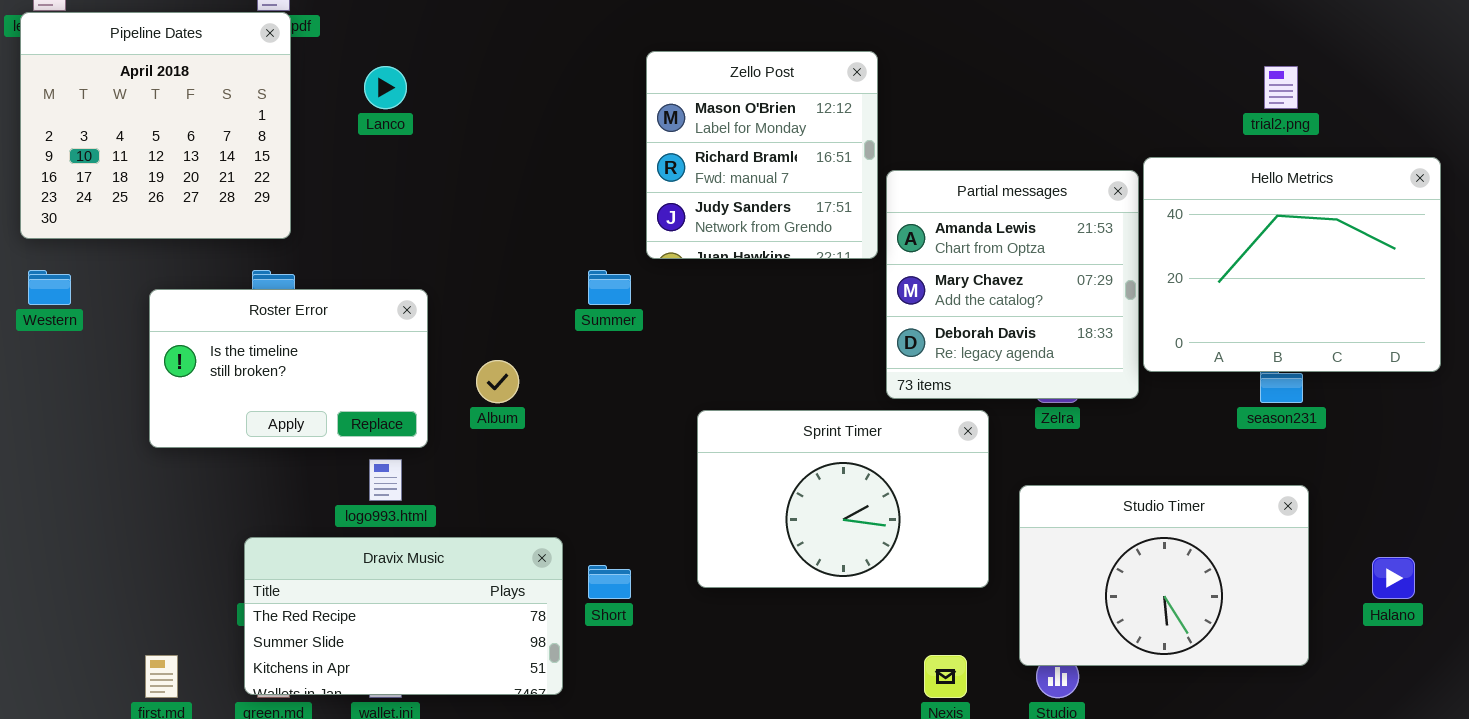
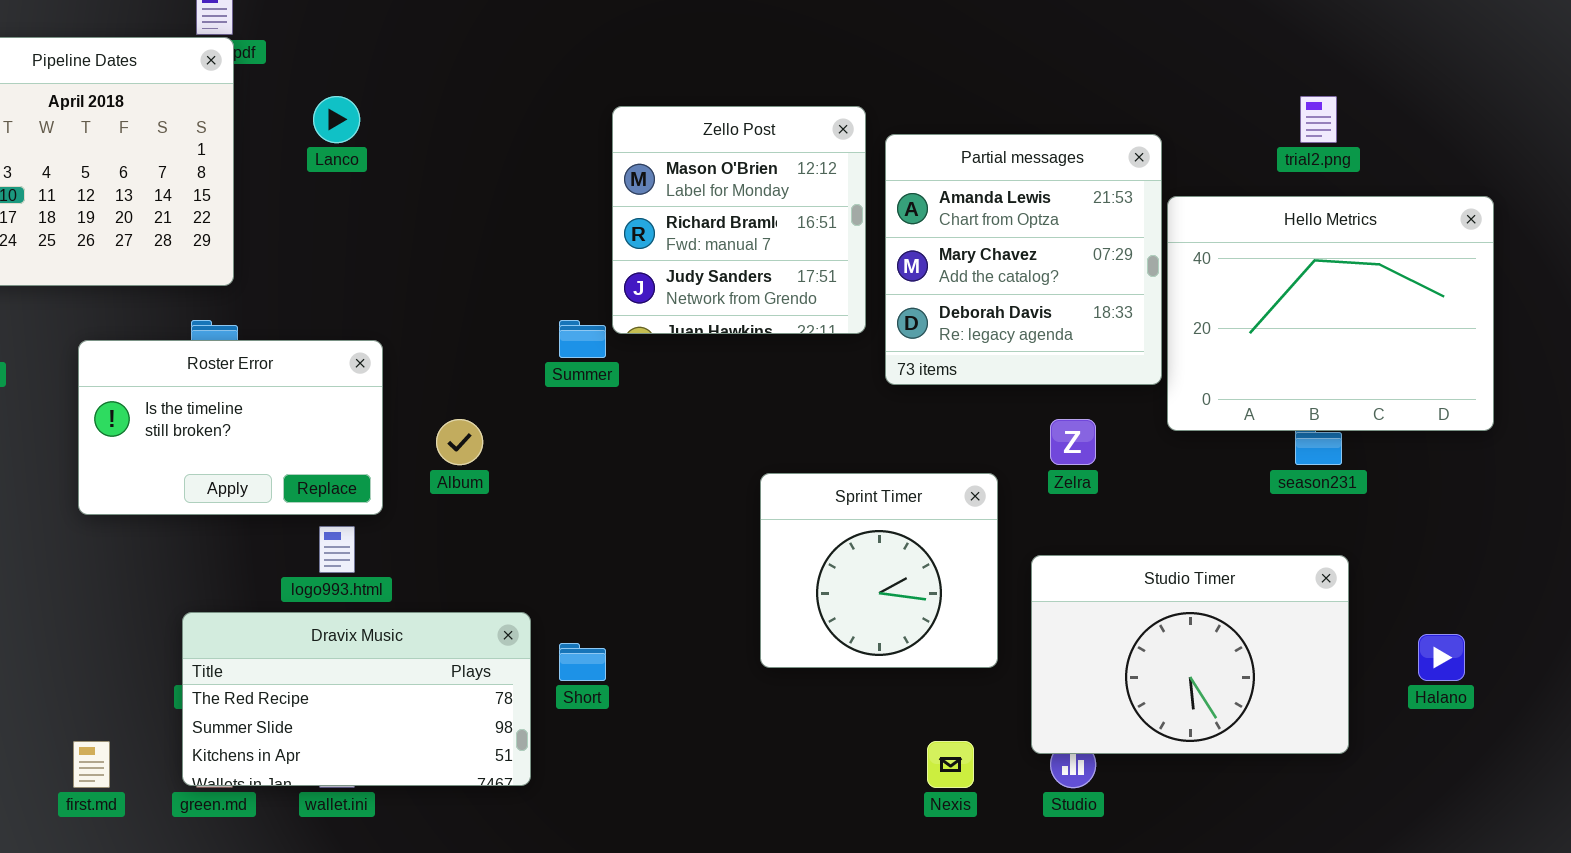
Zello Post: [646,51,878,259] -> [612,106,866,334], moved
Partial messages: [886,170,1139,399] -> [885,134,1162,385], moved
Sprint Timer: [697,410,989,588] -> [760,473,998,668], resized

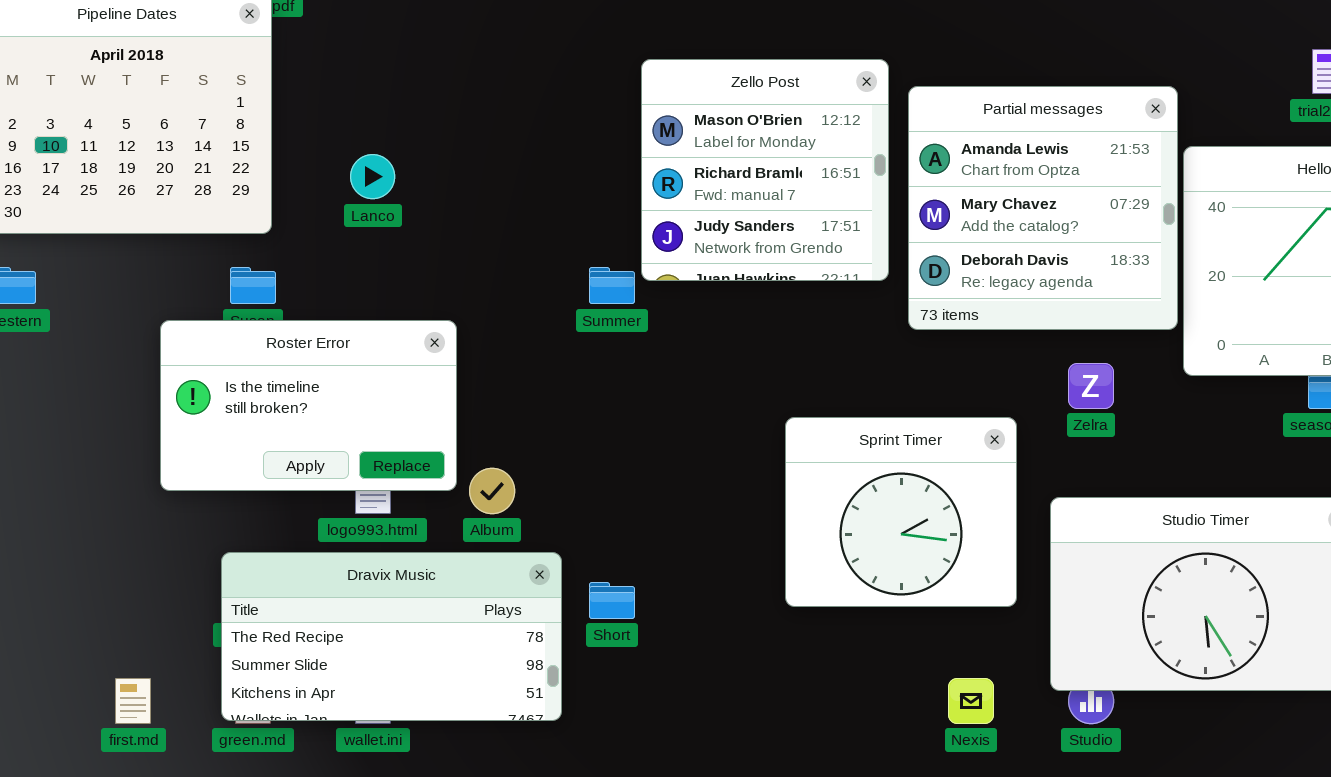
Lanco: [313,96,360,143] -> [350,154,395,199], moved
Roster Error: [78,340,383,515] -> [160,320,457,491], moved
Album: [436,419,483,465] -> [469,468,515,514], moved

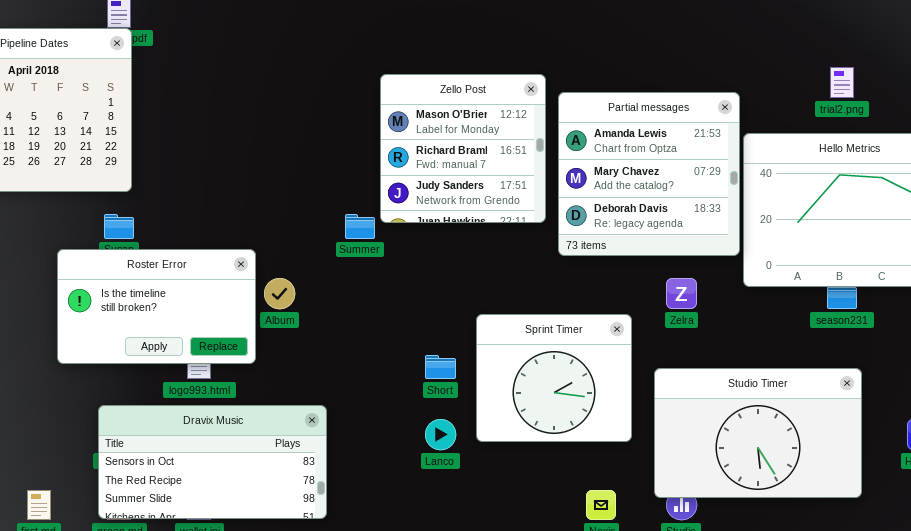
Lanco: [350,154,395,199] -> [425,419,456,450], moved
Album: [469,468,515,514] -> [264,278,295,309], moved
Dravix Music: [221,552,562,721] -> [98,405,327,519], scrolled up 1 row
Short: [589,582,635,619] -> [425,355,456,379], moved

